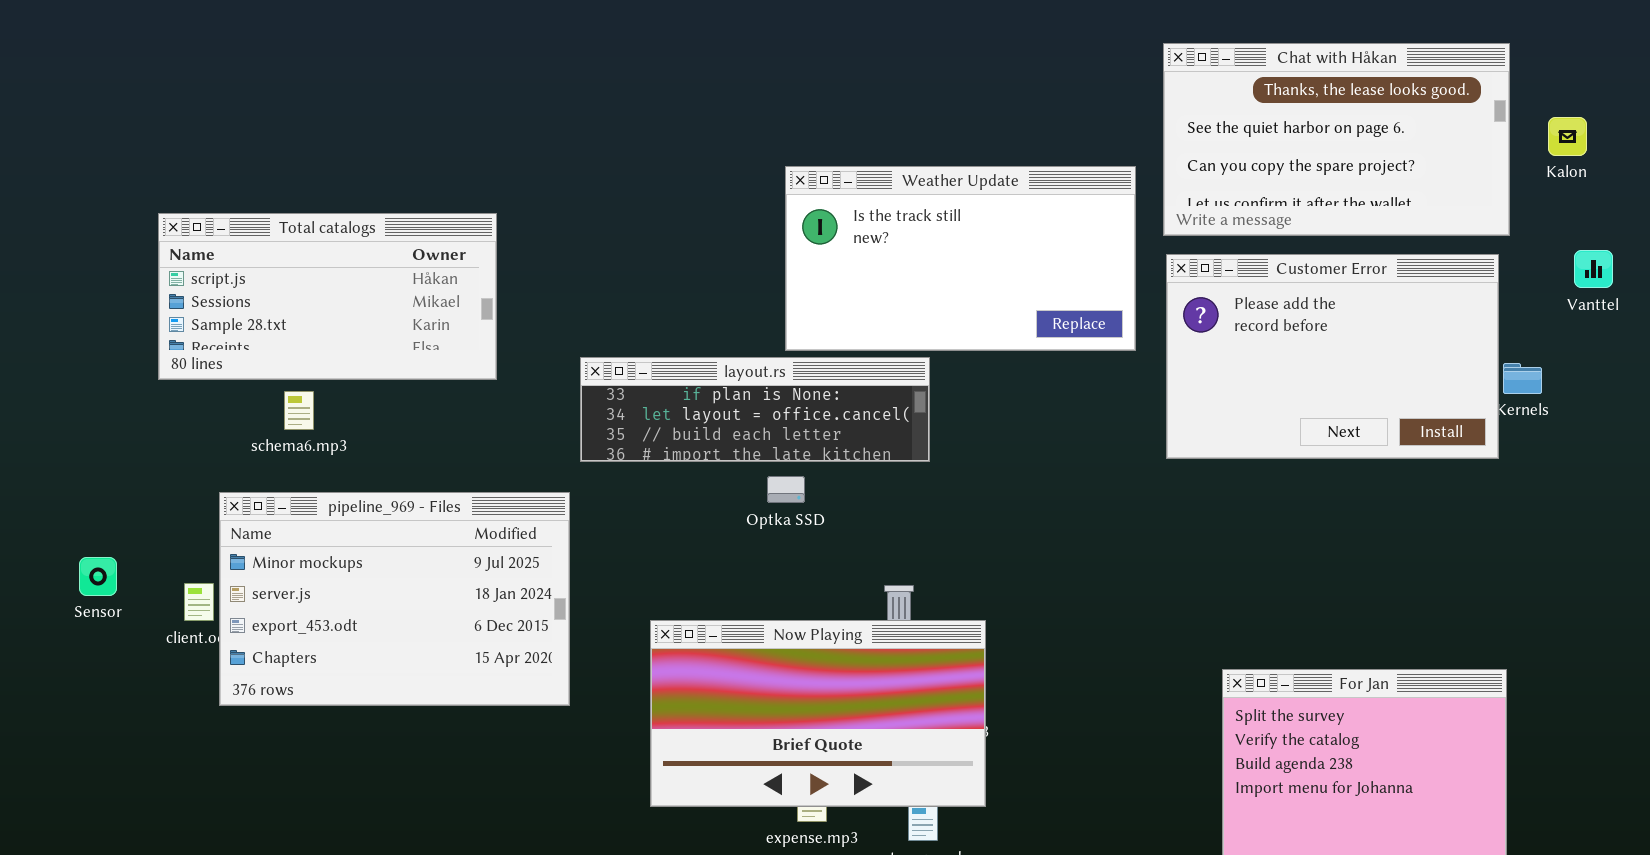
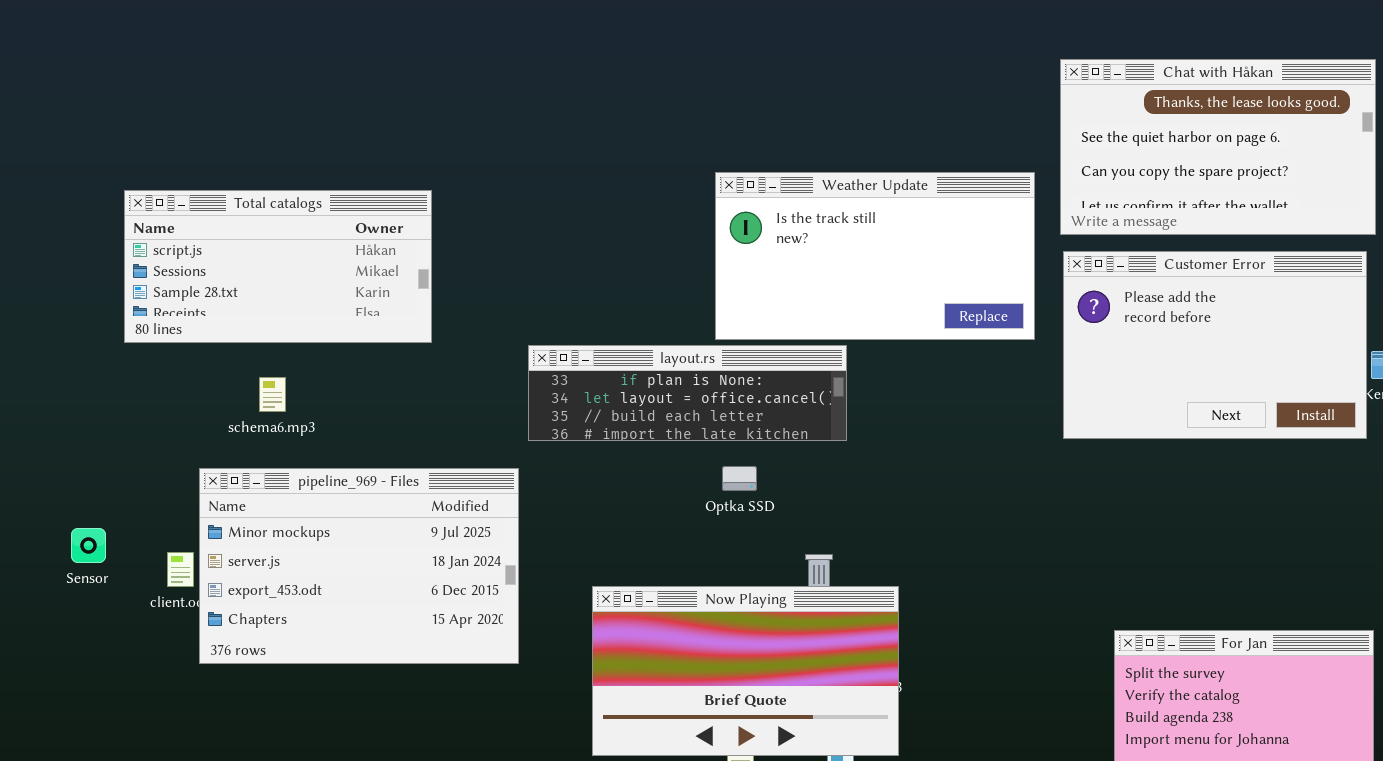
Total catalogs: [158,213,497,380] -> [124,190,432,343], moved
Optka SSD: [767,476,805,503] -> [722,466,757,491], moved

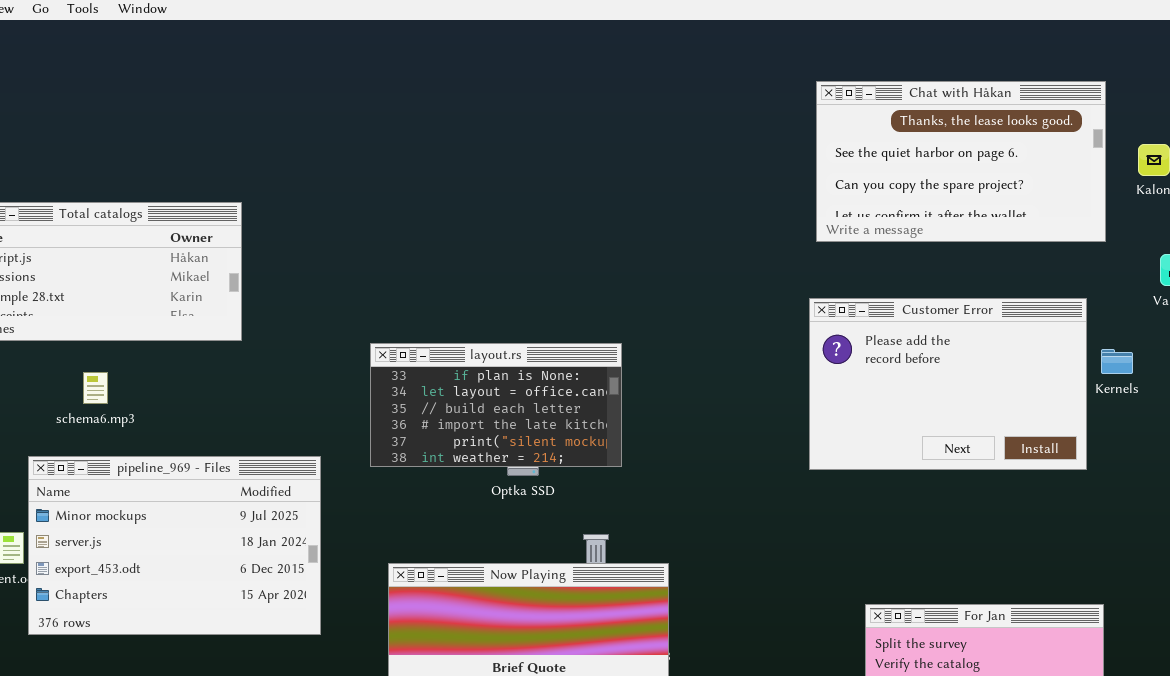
Weather Update: [715,172,1035,340] -> none, closed
Customer Error: [1063,251,1367,439] -> [809,298,1087,470], moved
layout.rs: [528,345,847,441] -> [370,343,622,467], resized

